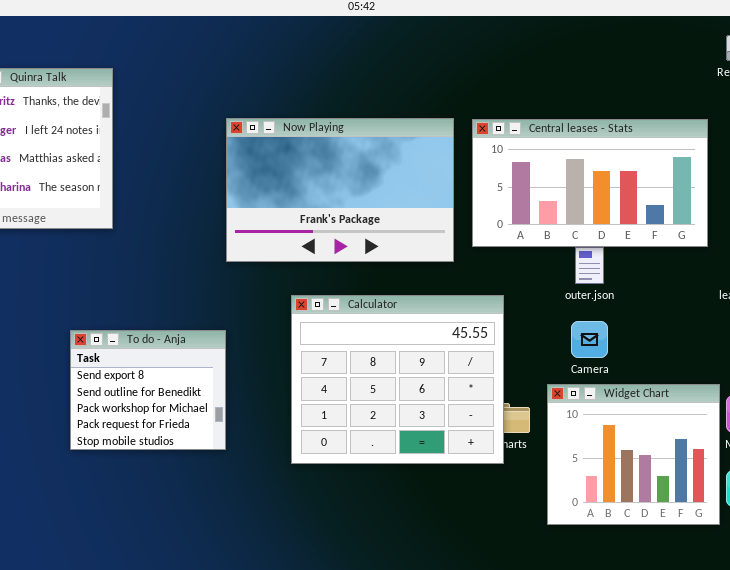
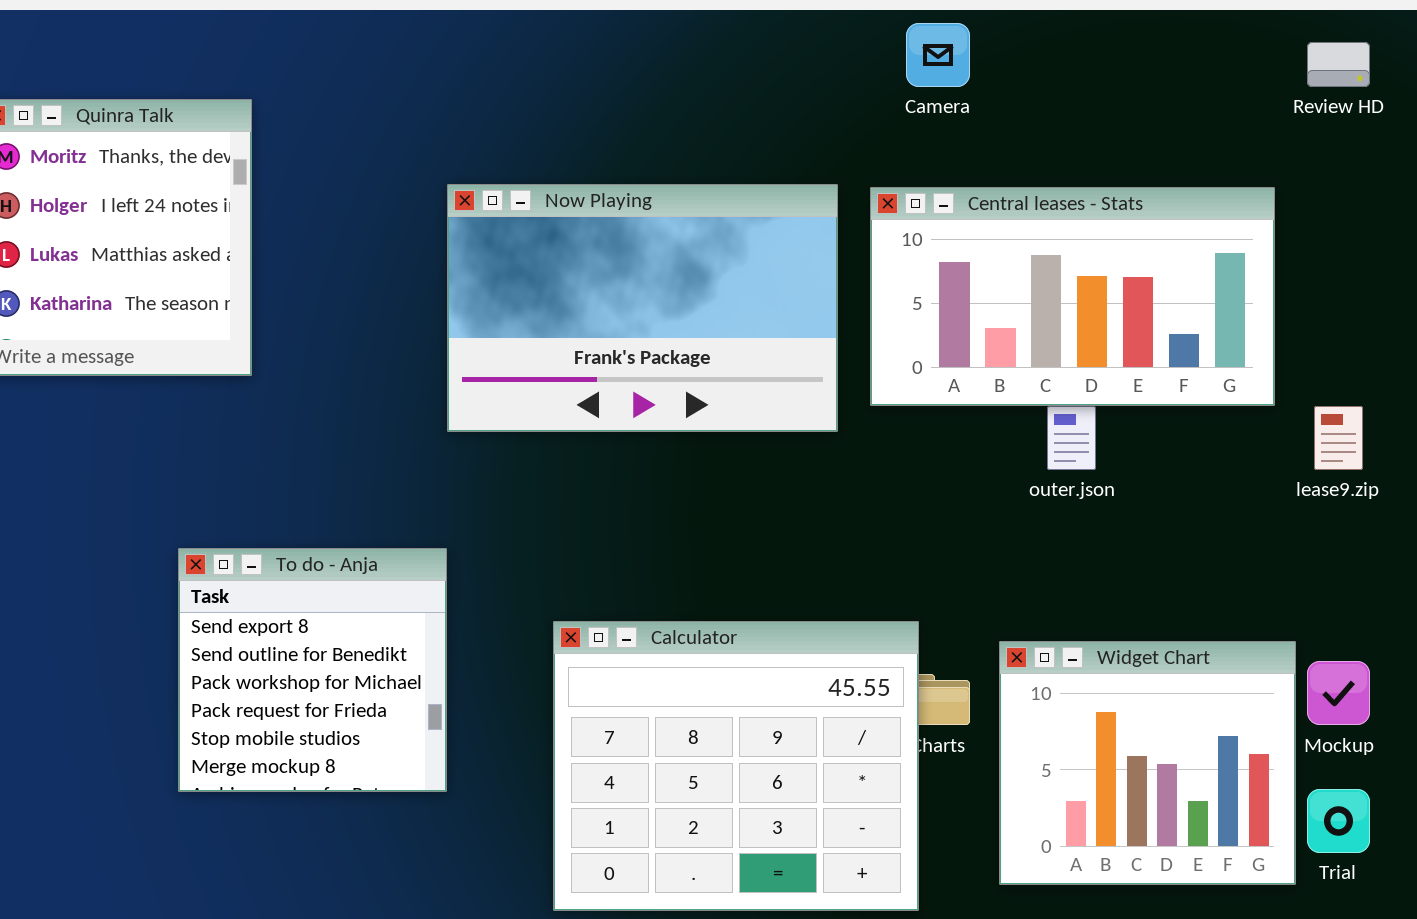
Calculator: [291,295,504,464] -> [553,621,919,911], moved
Camera: [571,321,608,358] -> [906,23,970,87], moved
To do - Anja: [70,330,226,450] -> [178,548,447,792], resized

